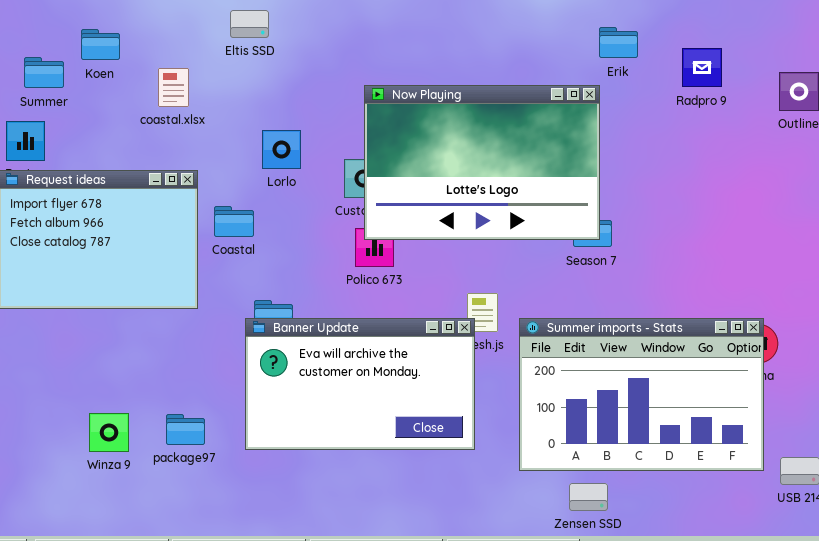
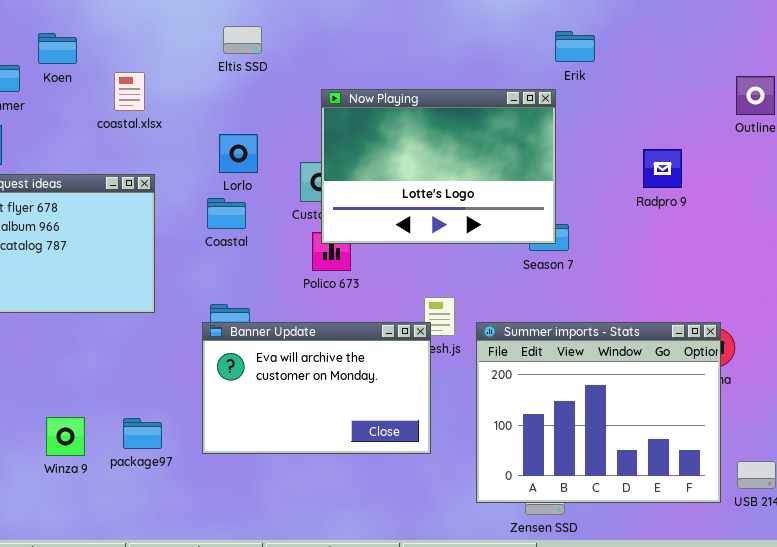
Eltis SSD: [230,10,269,38] -> [223,26,262,54], moved
Radpro 9: [682,48,722,87] -> [643,149,682,188], moved
Coastal: [214,206,254,237] -> [207,198,246,229], moved
Summer imports - Stats: [519,318,764,471] -> [476,322,721,503], resized

